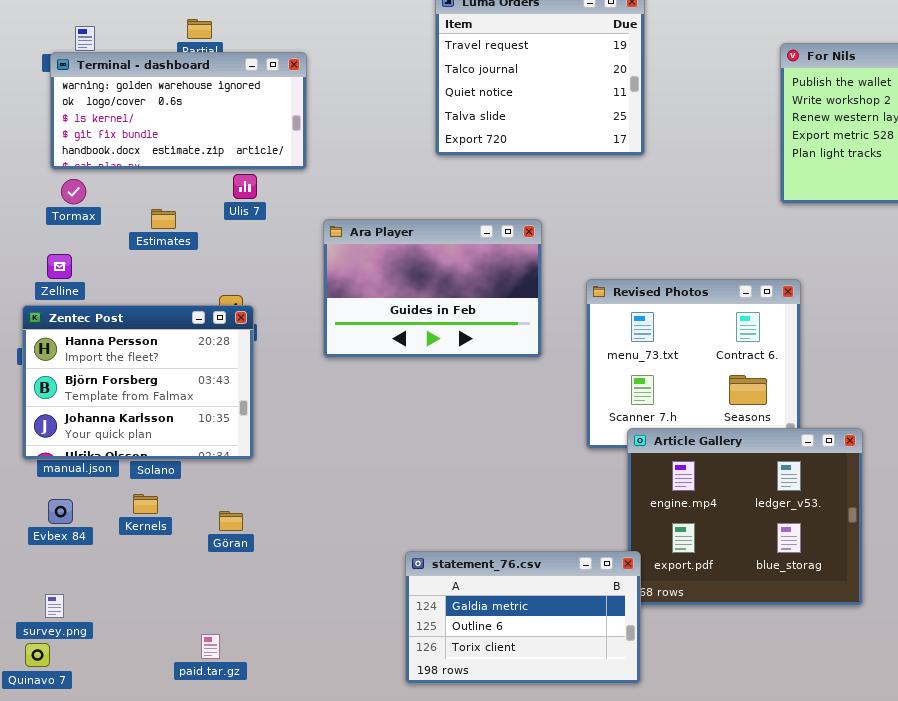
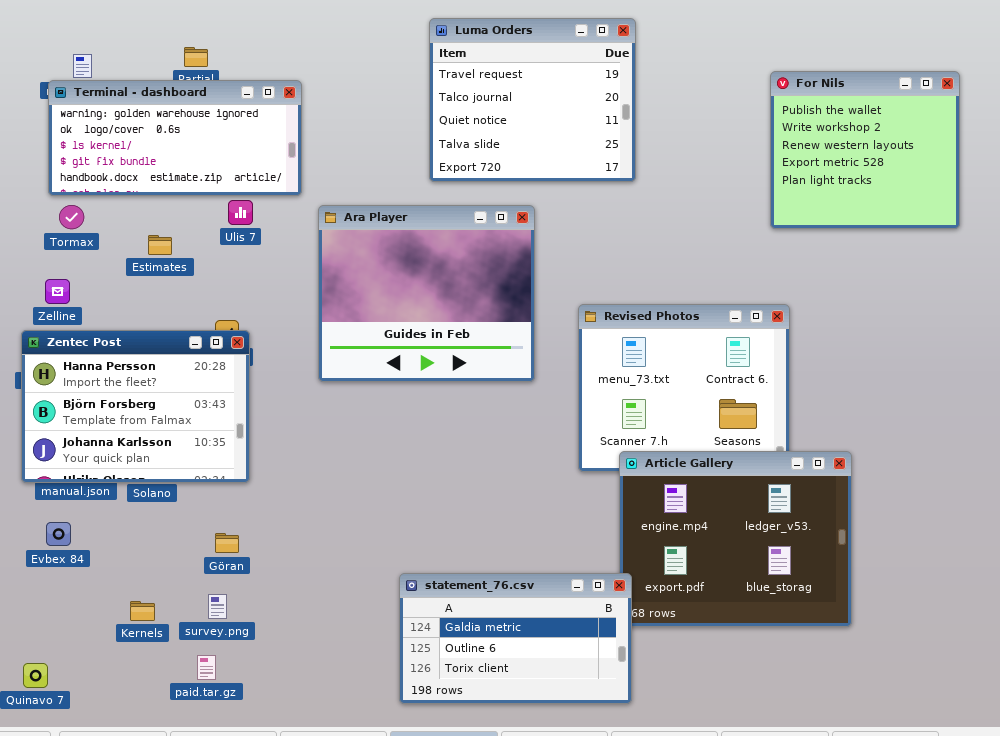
Ara Player: [323,219,542,358] -> [318,205,535,382], resized
Kernels: [133,494,158,514] -> [130,601,155,621], moved
survey.png: [45,594,64,618] -> [208,594,227,619], moved

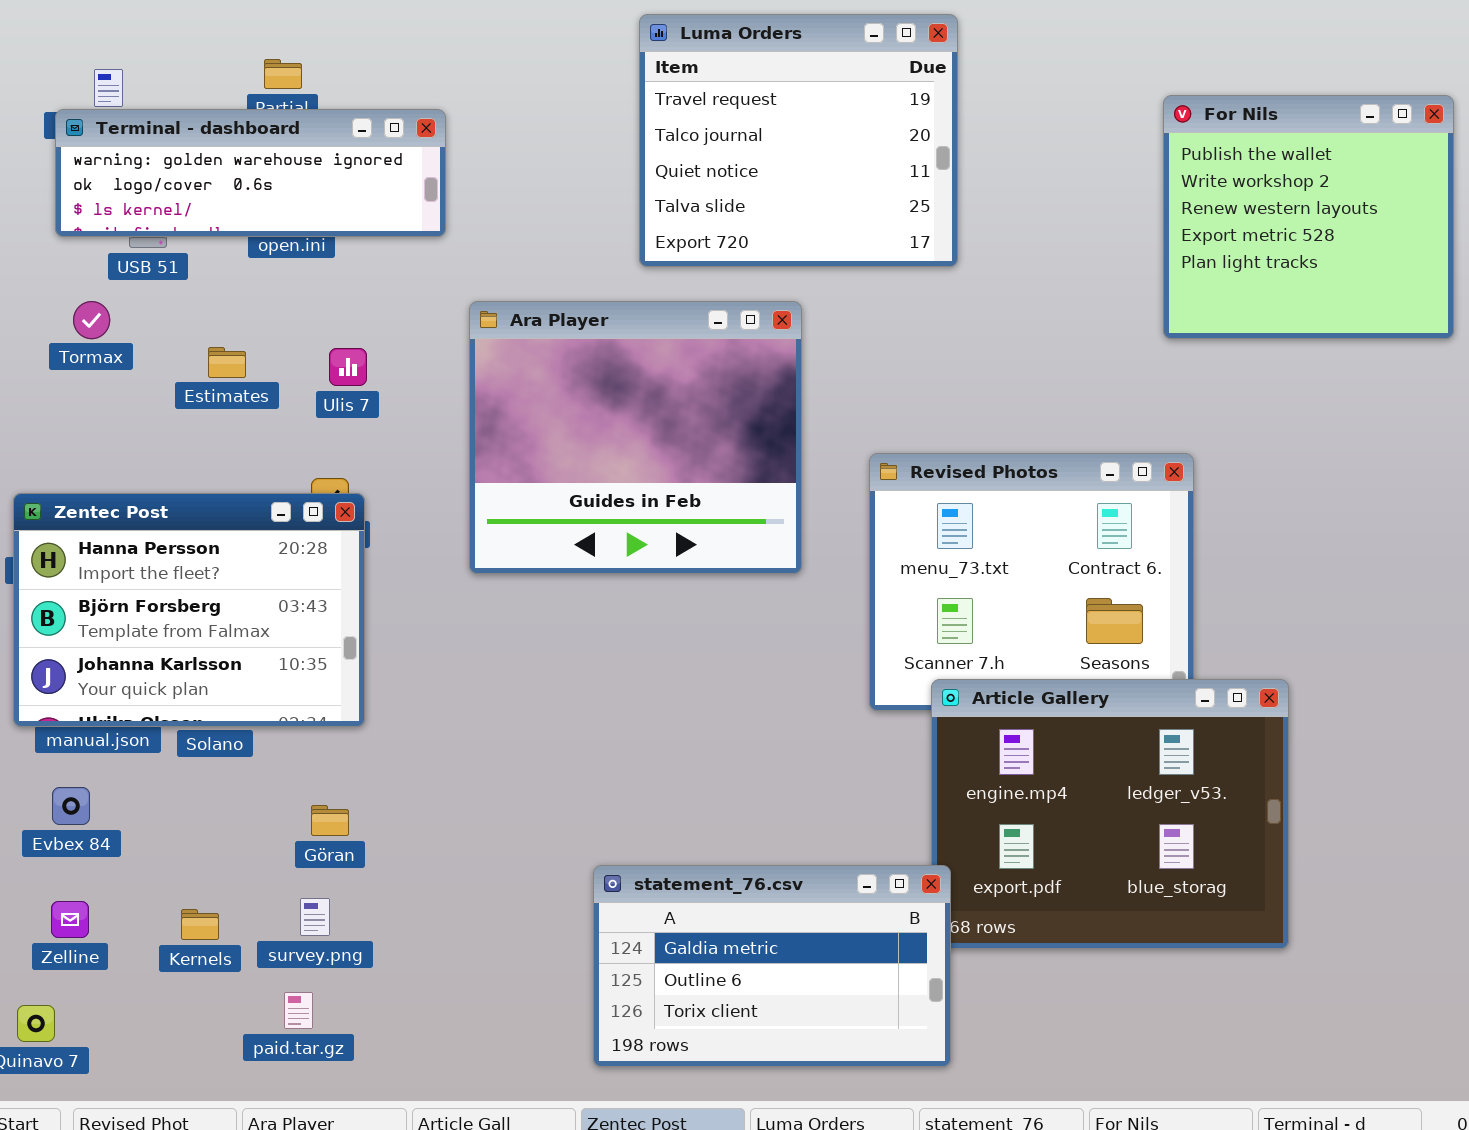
Terminal - dashboard: [48,80,302,196] -> [55,109,446,237], resized
Ulis 7: [228,200,253,225] -> [329,348,367,386], moved
Zelline: [45,279,70,304] -> [51,901,89,938], moved

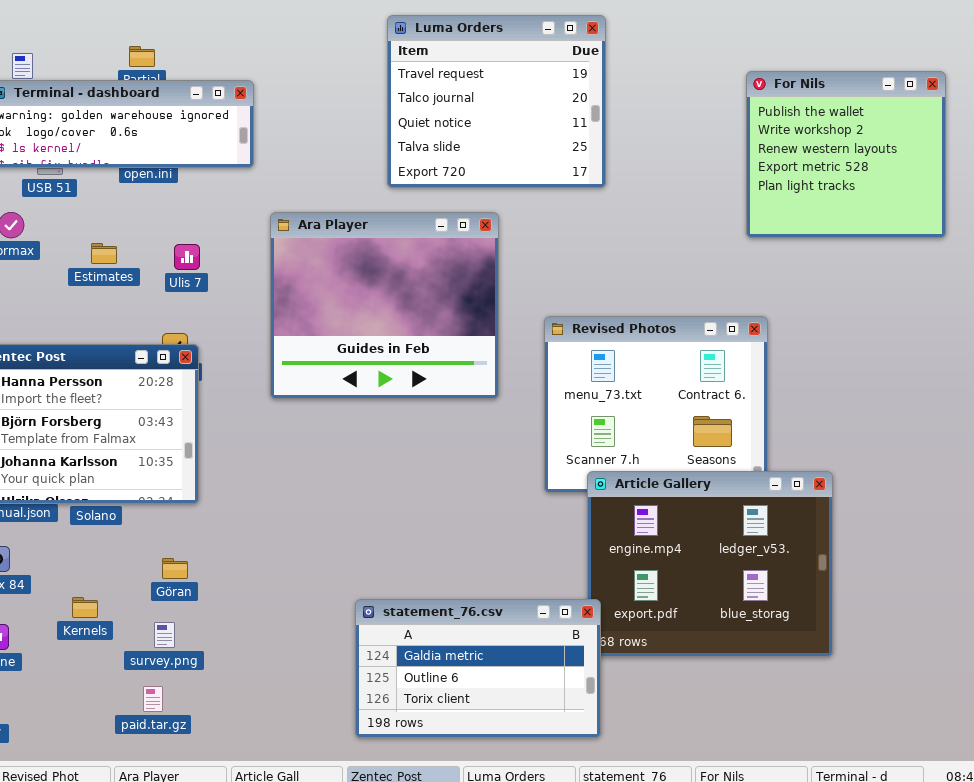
Kernels: [181,909,219,940] -> [72,597,98,618], moved

